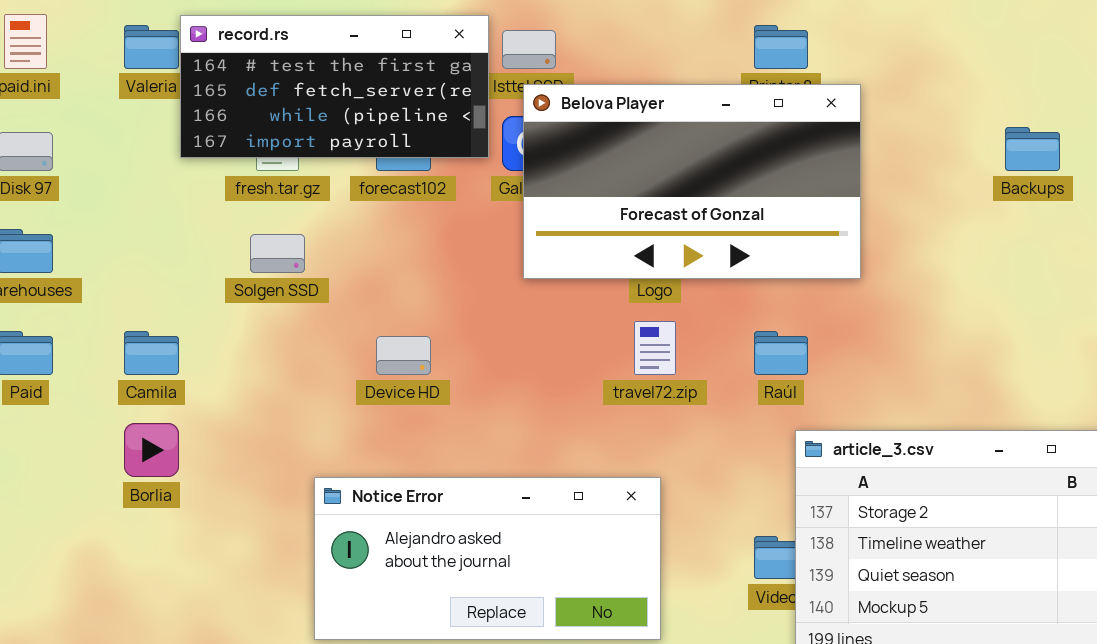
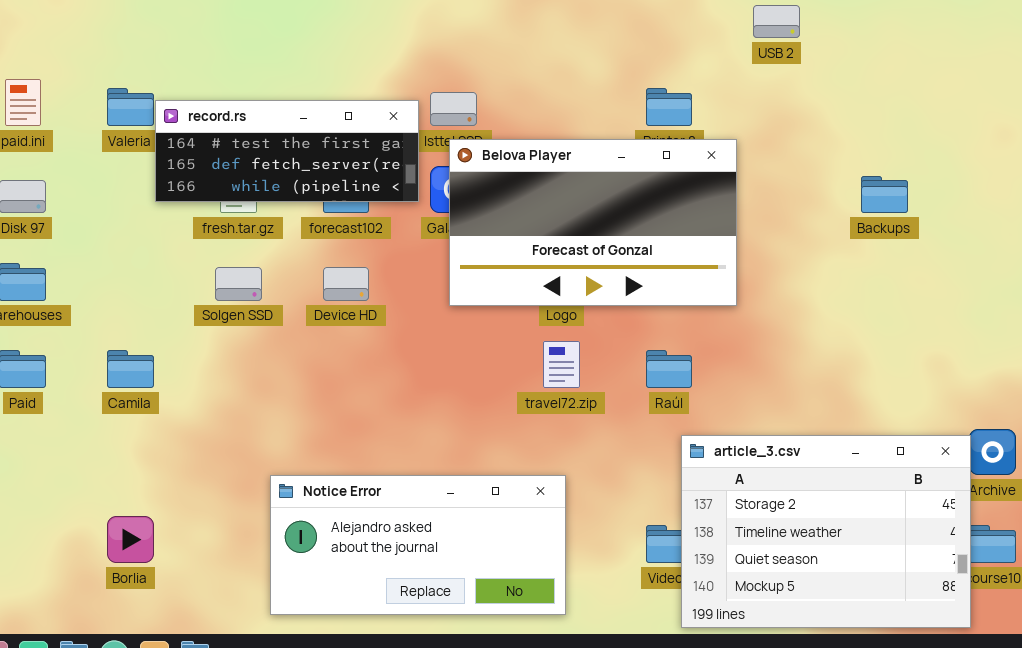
record.rs: [180,15,489,158] -> [155,100,419,202], resized
Device HD: [376,336,431,375] -> [323,267,369,301], moved
Borlia: [124,423,179,477] -> [107,516,154,563], moved

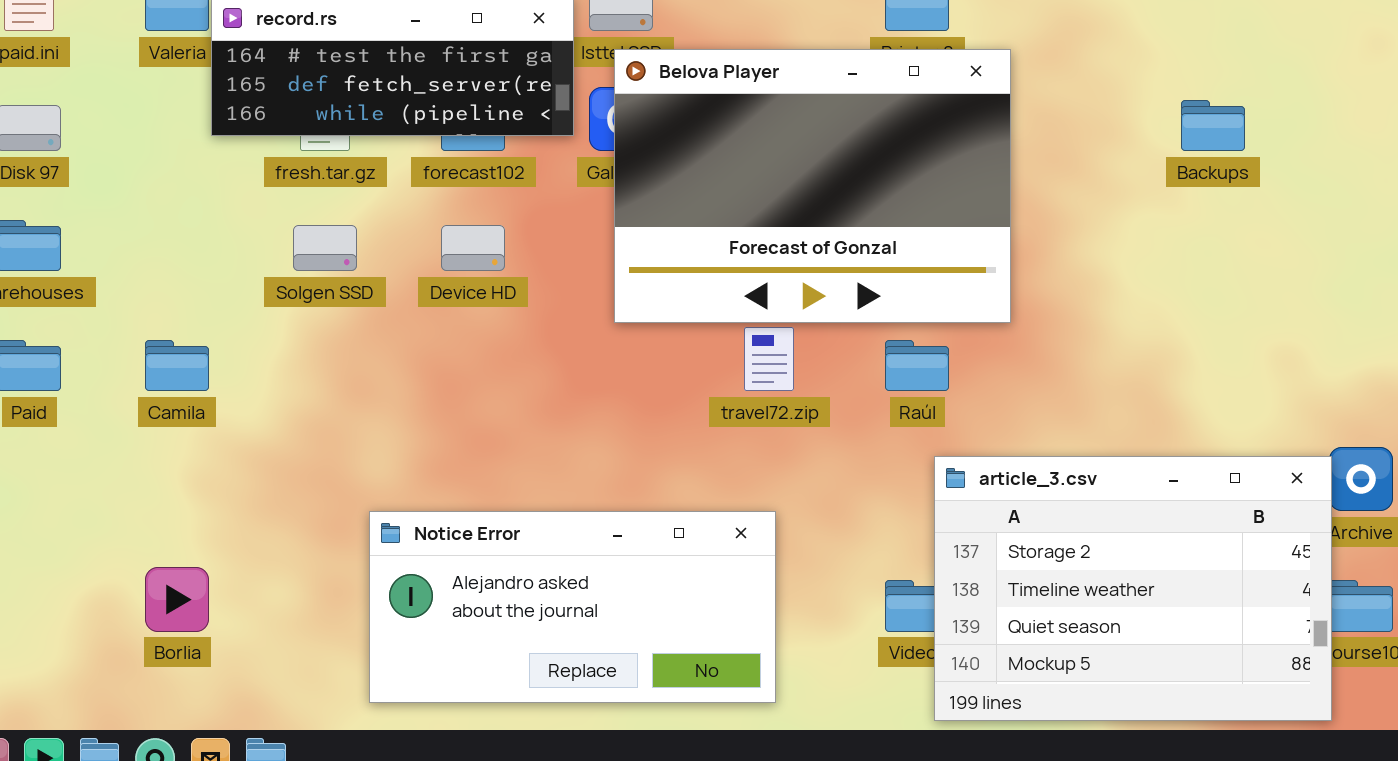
Belova Player: [449,139,737,306] -> [614,49,1011,323], resized

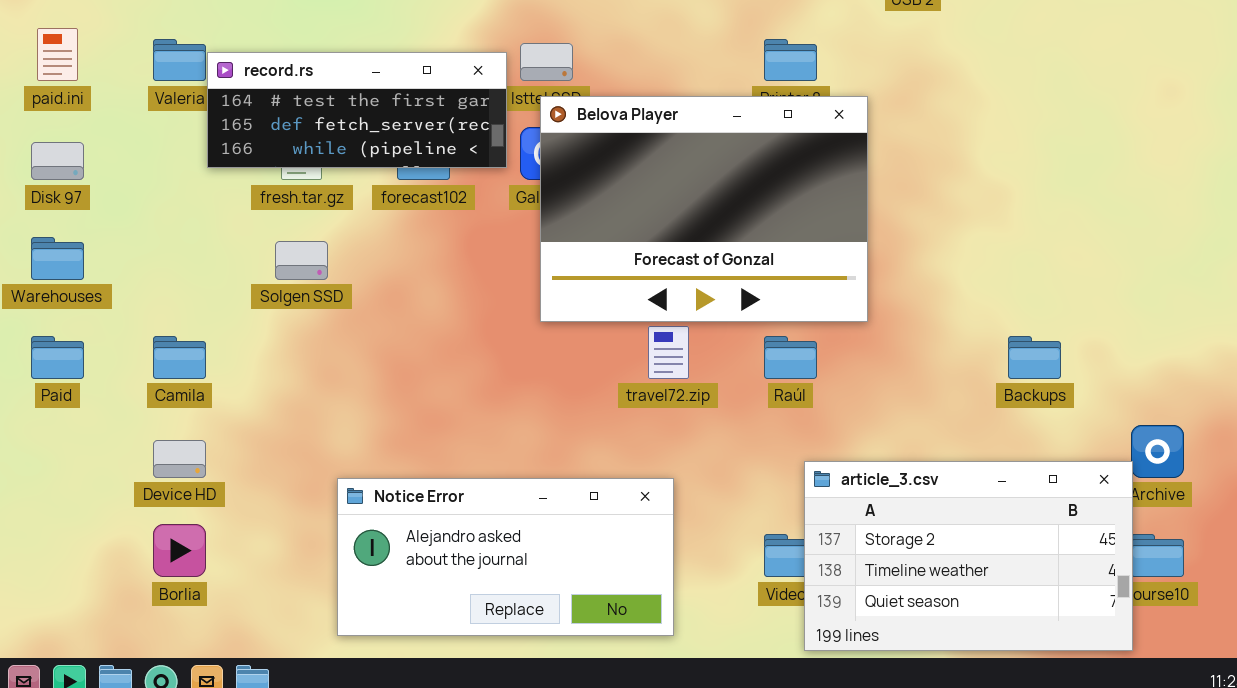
Backups: [1181,100,1245,151] -> [1008,336,1061,379], moved
Device HD: [441,225,505,271] -> [153,440,206,478], moved
article_3.csv: [934,456,1332,721] -> [804,461,1133,651], resized

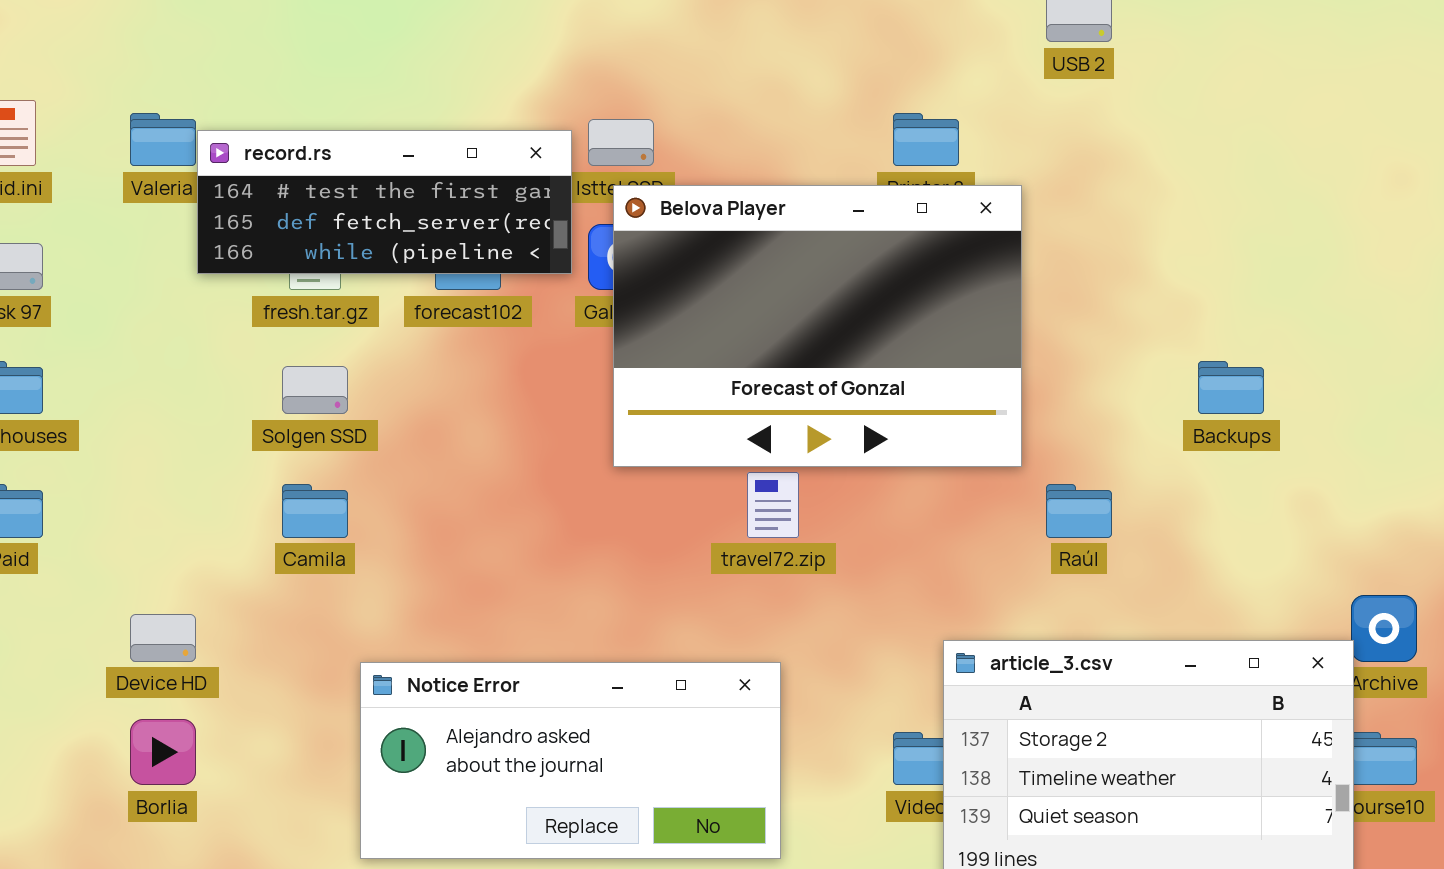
Camila: [153,336,206,379] -> [282,484,348,538], moved
Raúl: [764,336,817,379] -> [1046,484,1112,538], moved
Backups: [1008,336,1061,379] -> [1198,361,1264,414], moved

